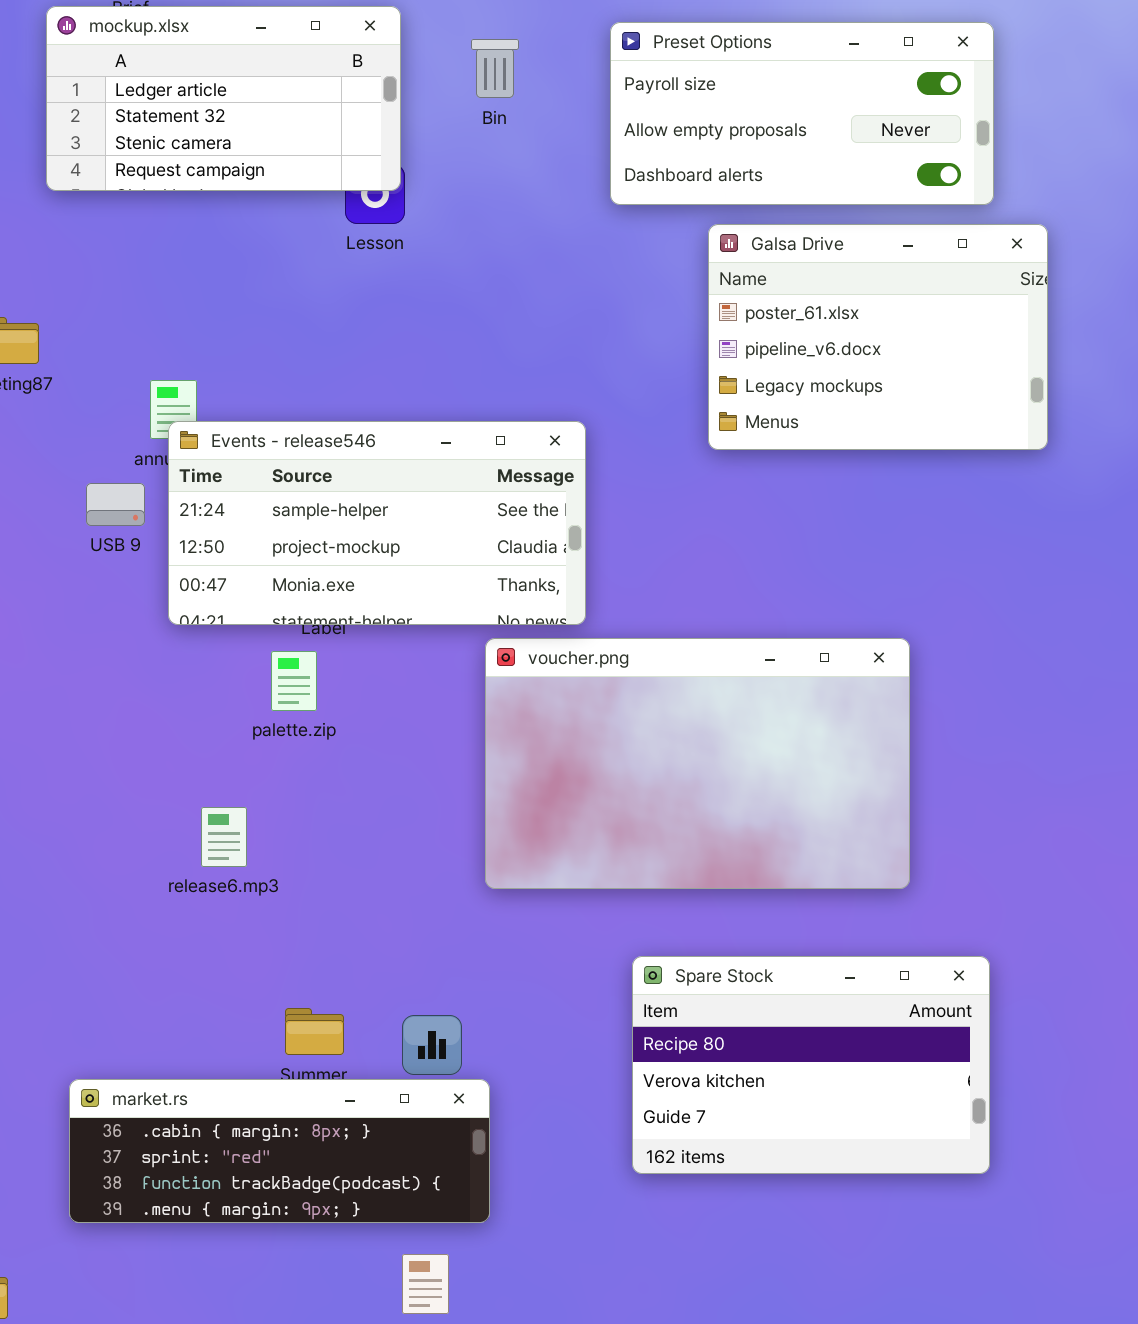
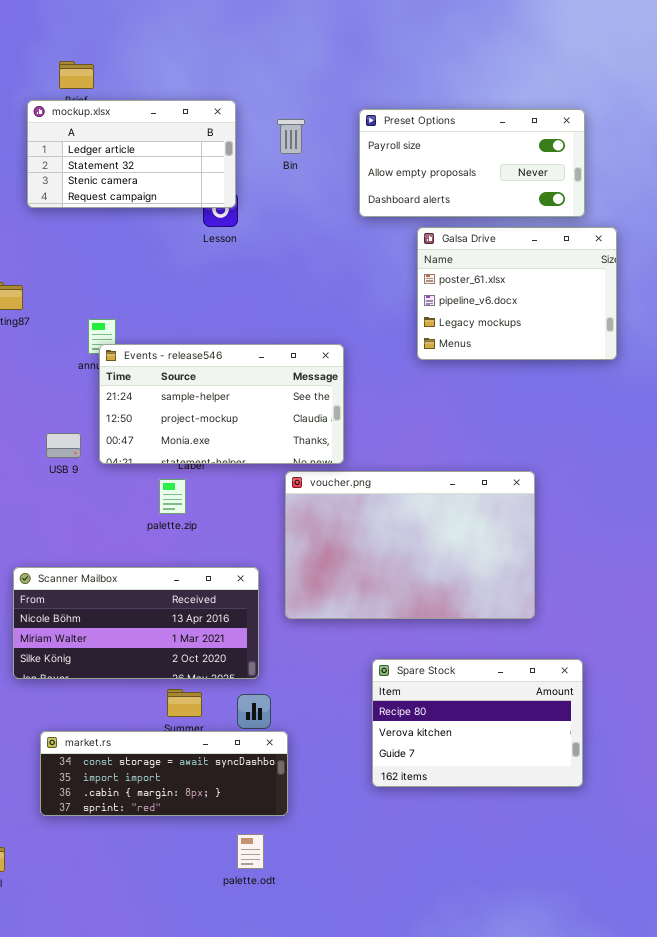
USB 9: [86,483,145,526] -> [46,433,81,458], moved
Scanner Mailbox: none -> [13,567,259,679], opened
market.rs: [69,1079,490,1223] -> [40,731,288,816], scrolled up 2 rows

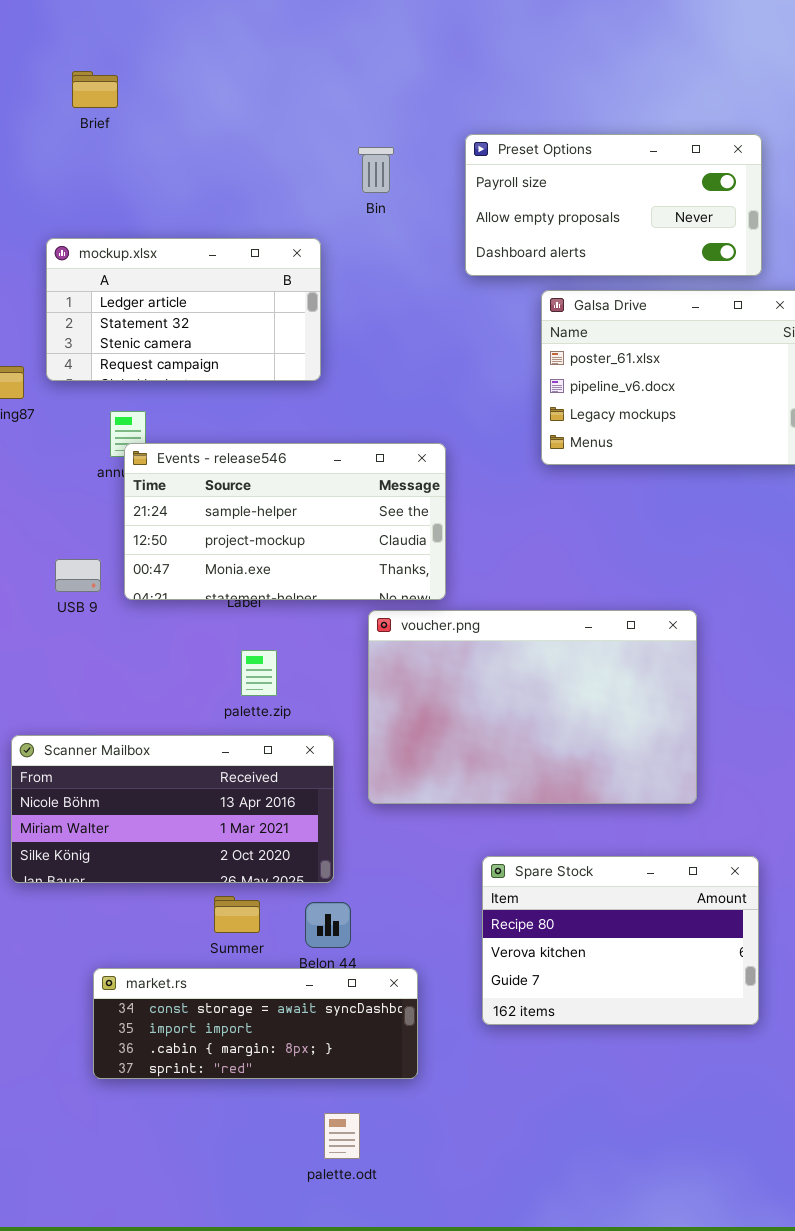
mockup.xlsx: [27,100,236,208] -> [46,238,321,381], moved
palette.zip: [159,479,186,514] -> [241,650,277,696], moved
market.rs: [40,731,288,816] -> [93,968,418,1079], moved
palette.odt: [237,834,264,869] -> [324,1113,360,1159], moved

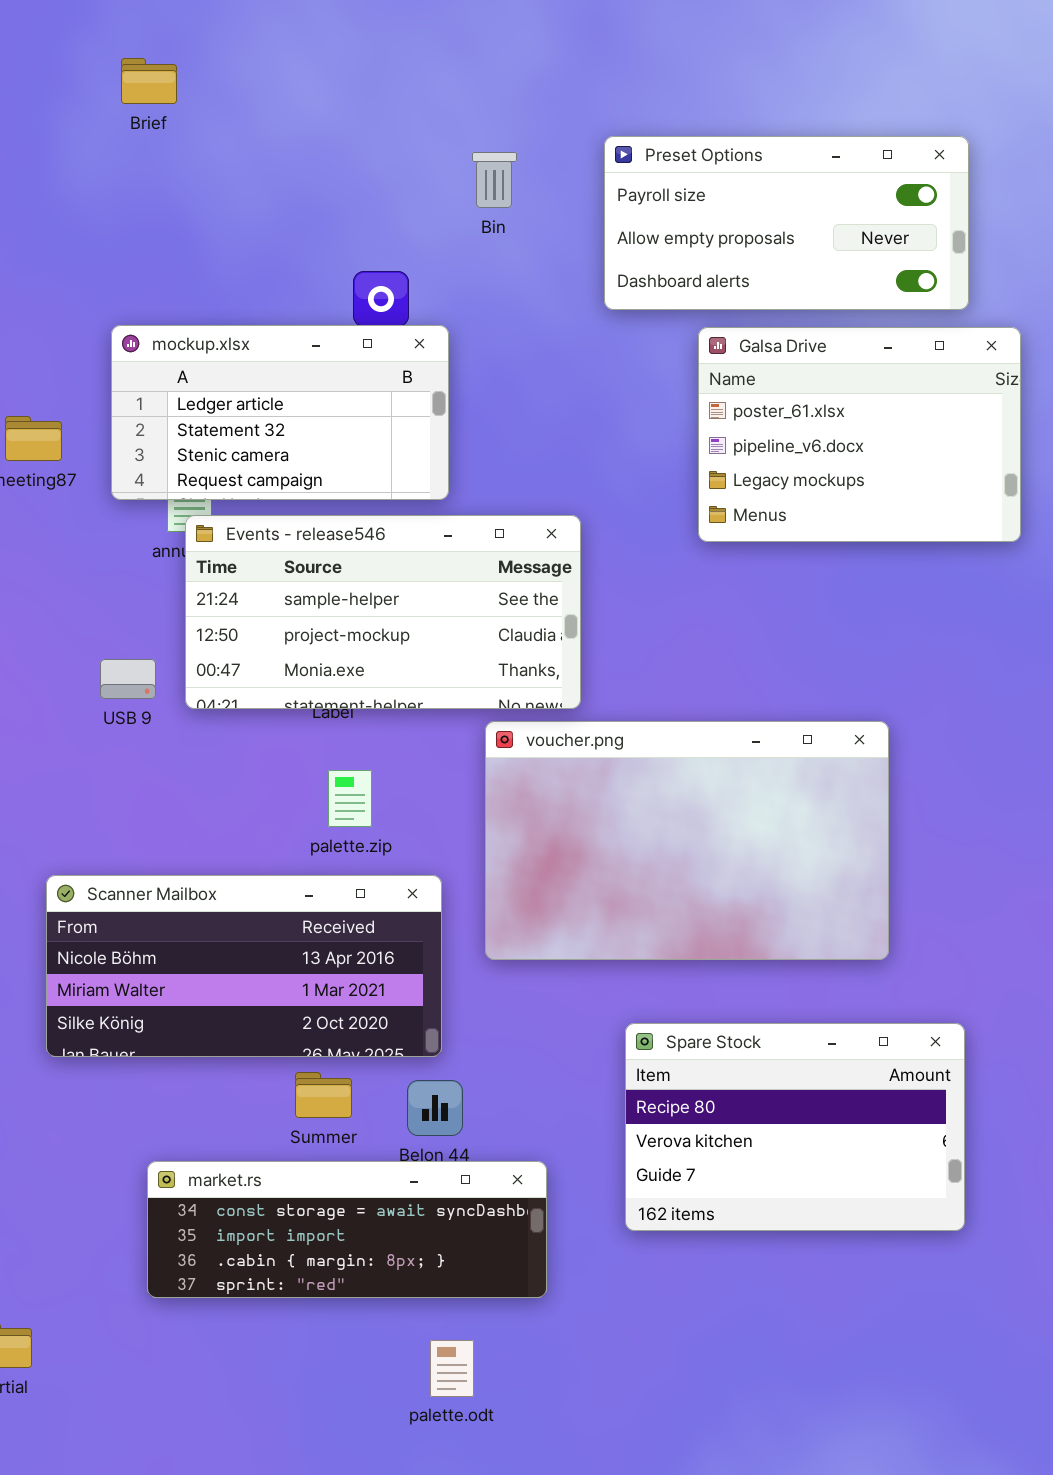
mockup.xlsx: [46,238,321,381] -> [111,325,449,500], moved

